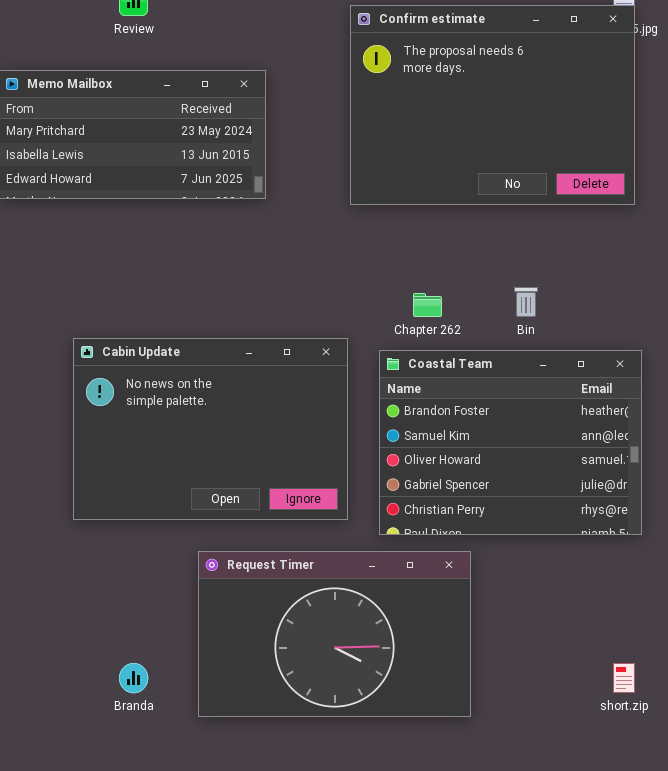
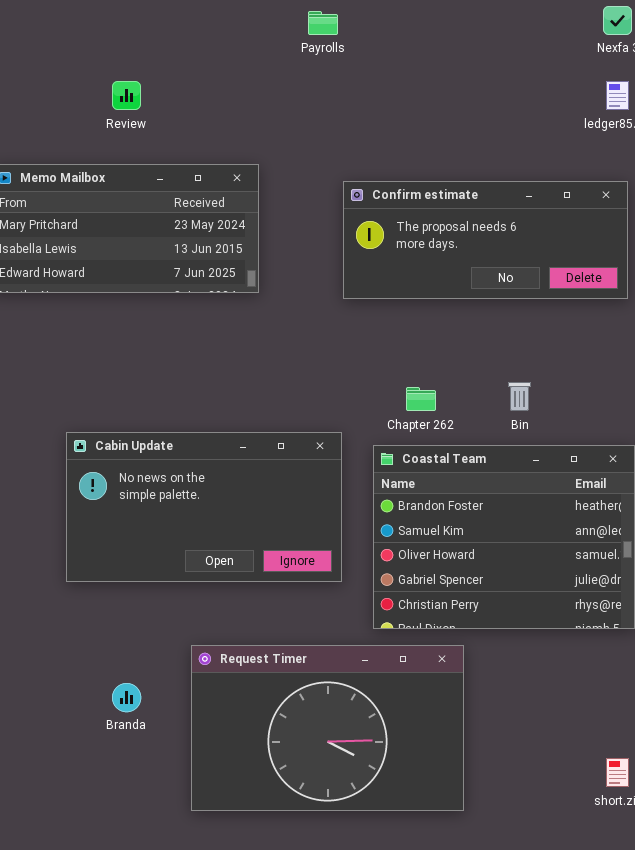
Confirm estimate: [350,5,635,205] -> [343,181,628,299], resized
Cabin Update: [73,338,348,520] -> [66,432,342,582], resized
Branda: [119,663,148,693] -> [112,683,141,712], moved

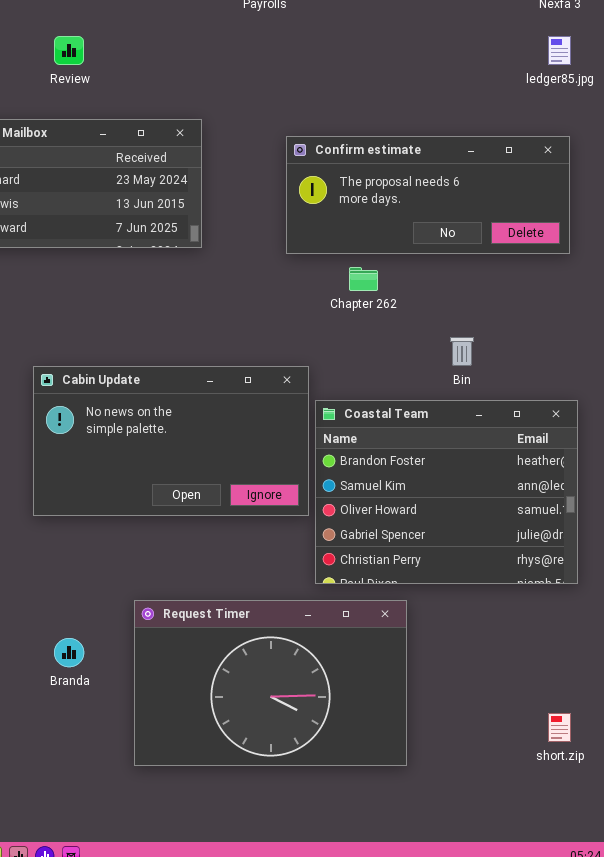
Chapter 262: [406,387,436,411] -> [349,267,378,291], moved
Cabin Update: [66,432,342,582] -> [33,366,309,516], moved

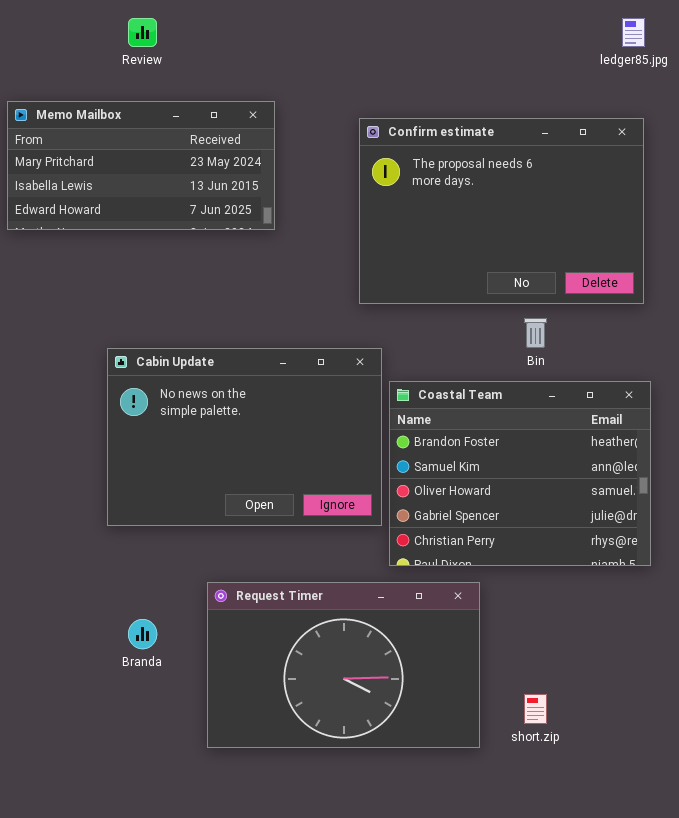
Confirm estimate: [286,136,570,254] -> [359,118,644,304], resized
Cabin Update: [33,366,309,516] -> [107,348,382,526], resized
short.zip: [548,713,571,742] -> [524,694,547,724], moved

